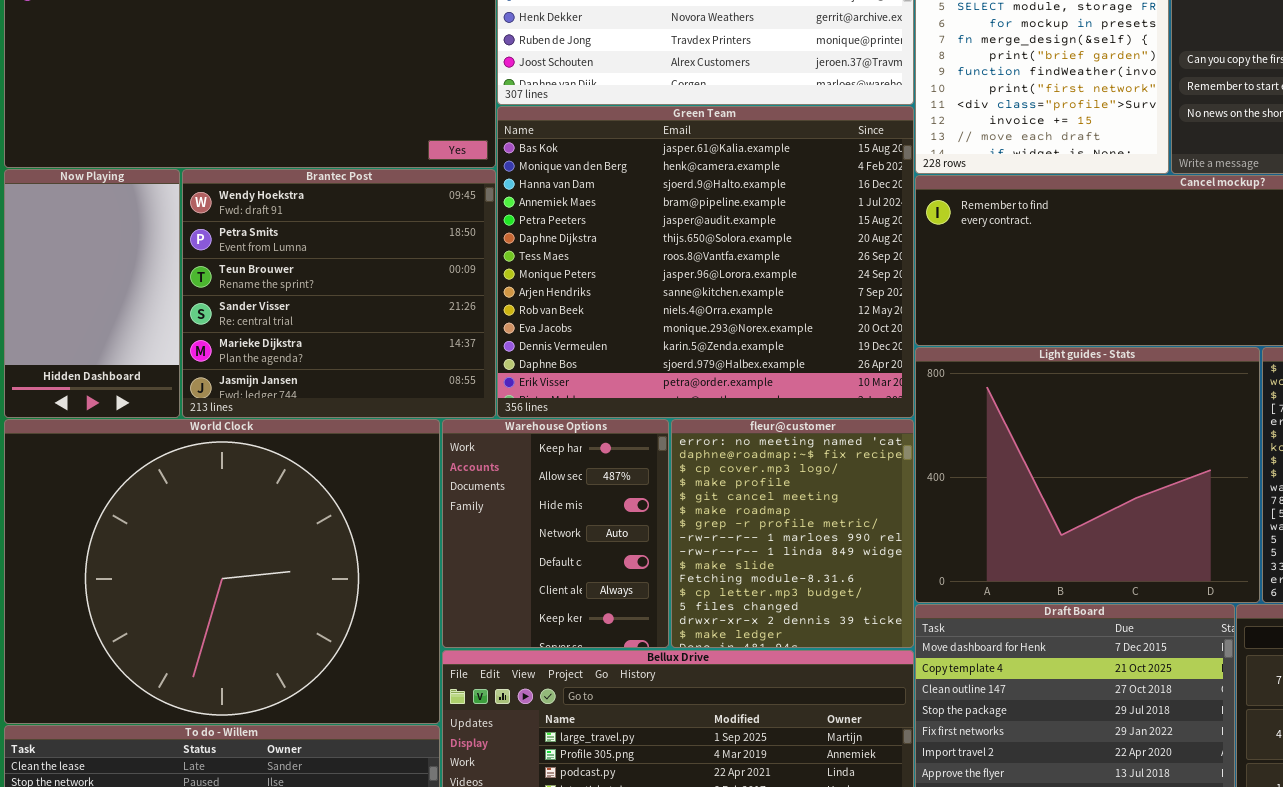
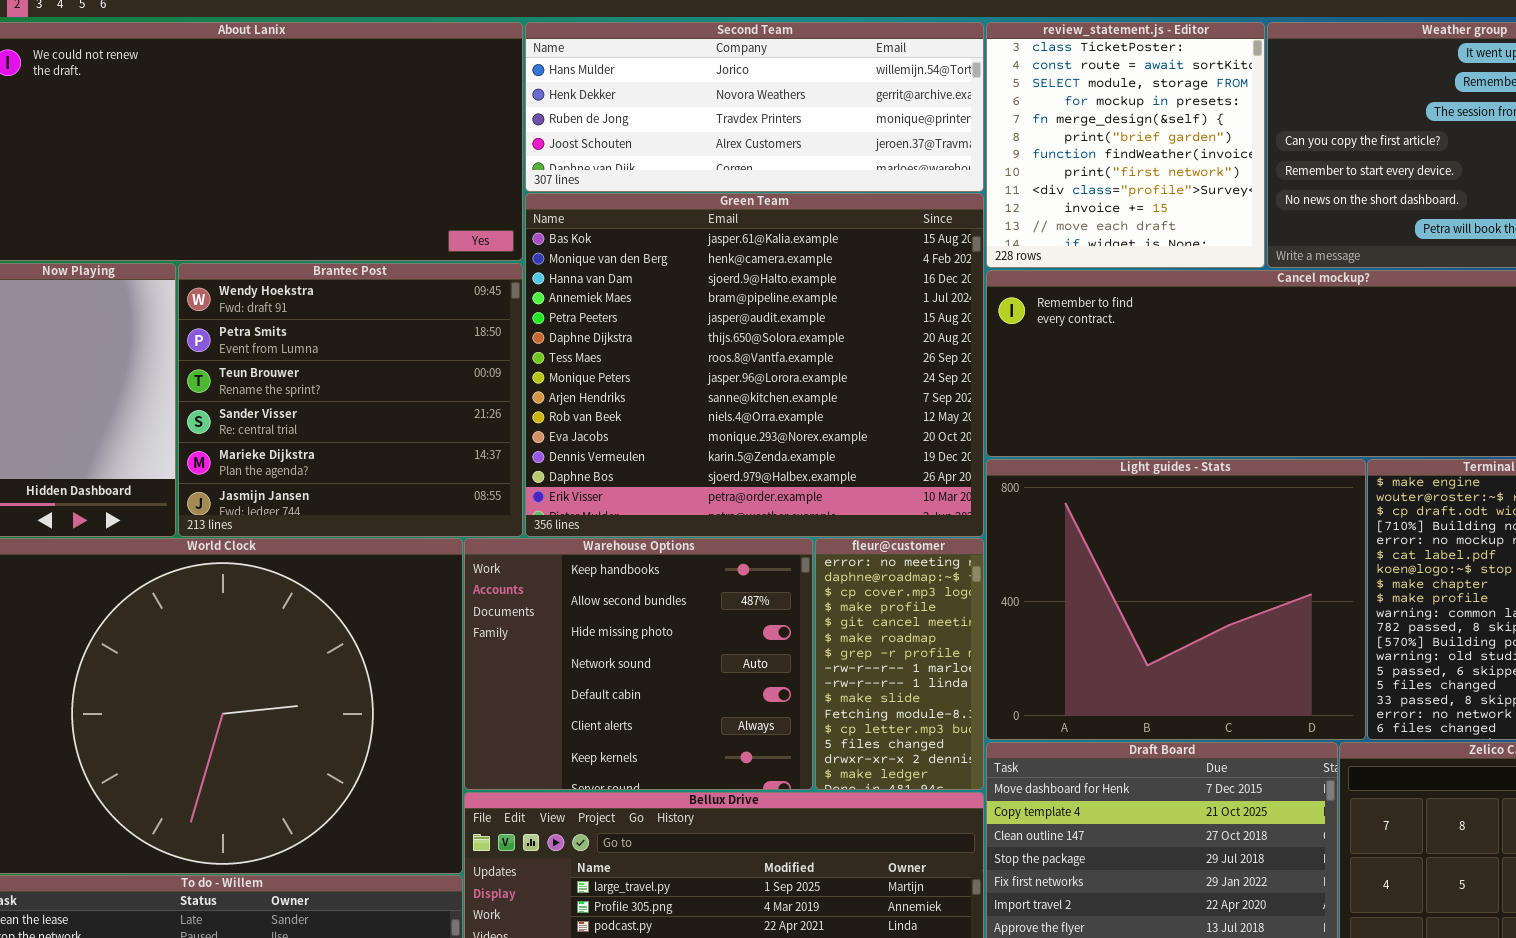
Warehouse Options: [442,419,669,648] -> [464,538,813,790], resized
fleur@customer: [671,419,914,648] -> [815,538,984,790], resized

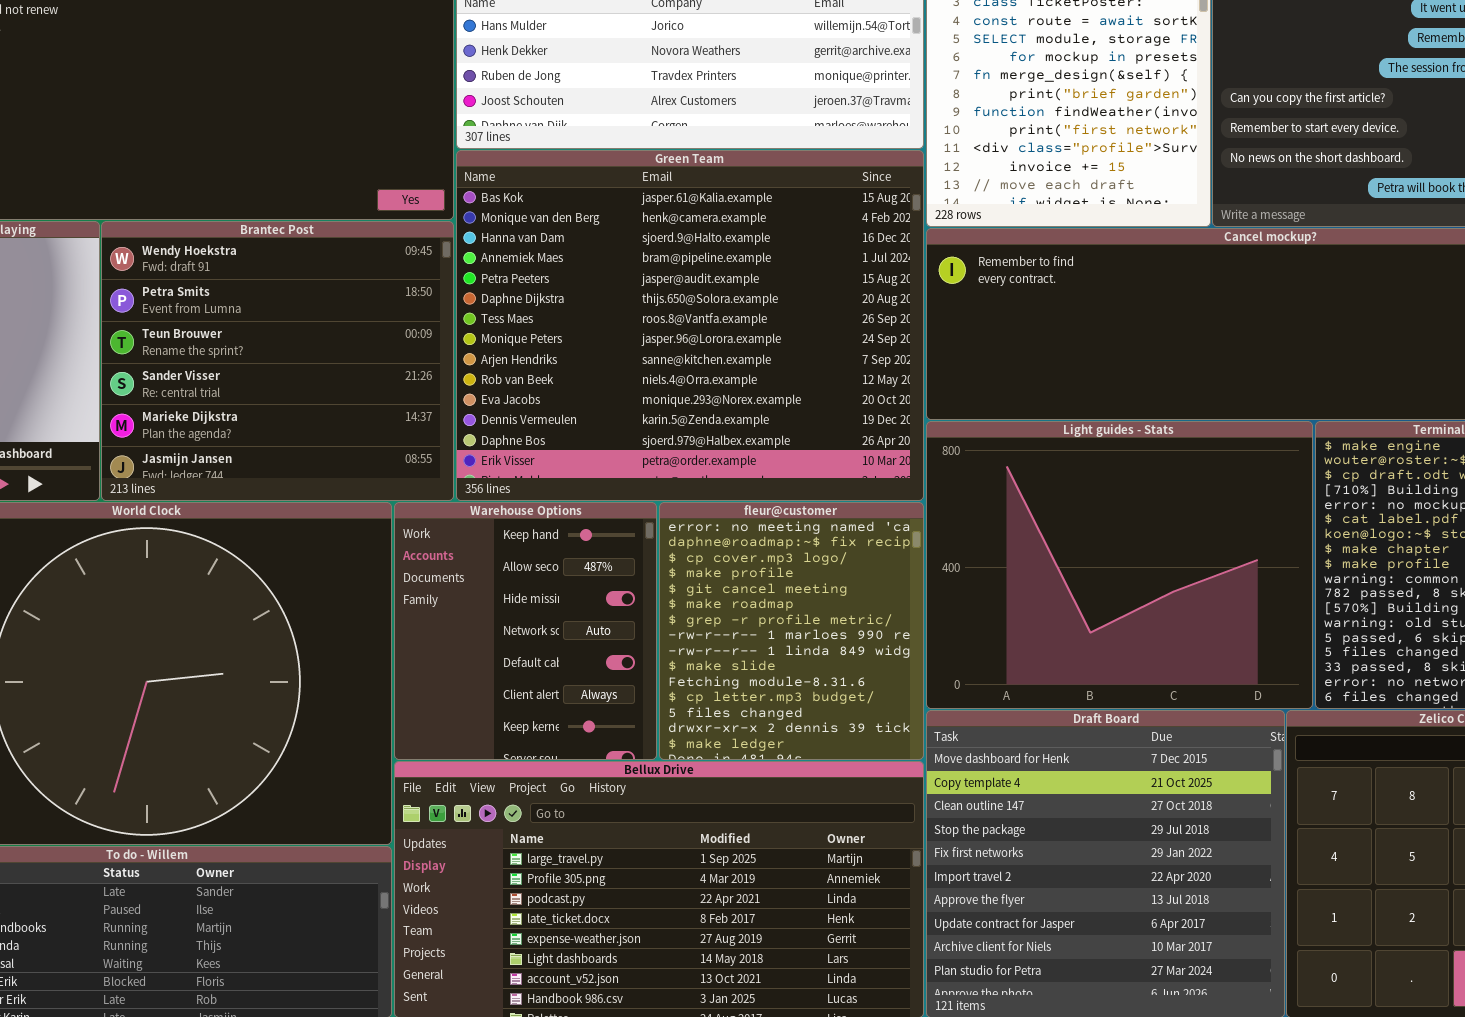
Warehouse Options: [464,538,813,790] -> [394,502,657,760], resized
fleur@customer: [815,538,984,790] -> [659,502,924,760], resized

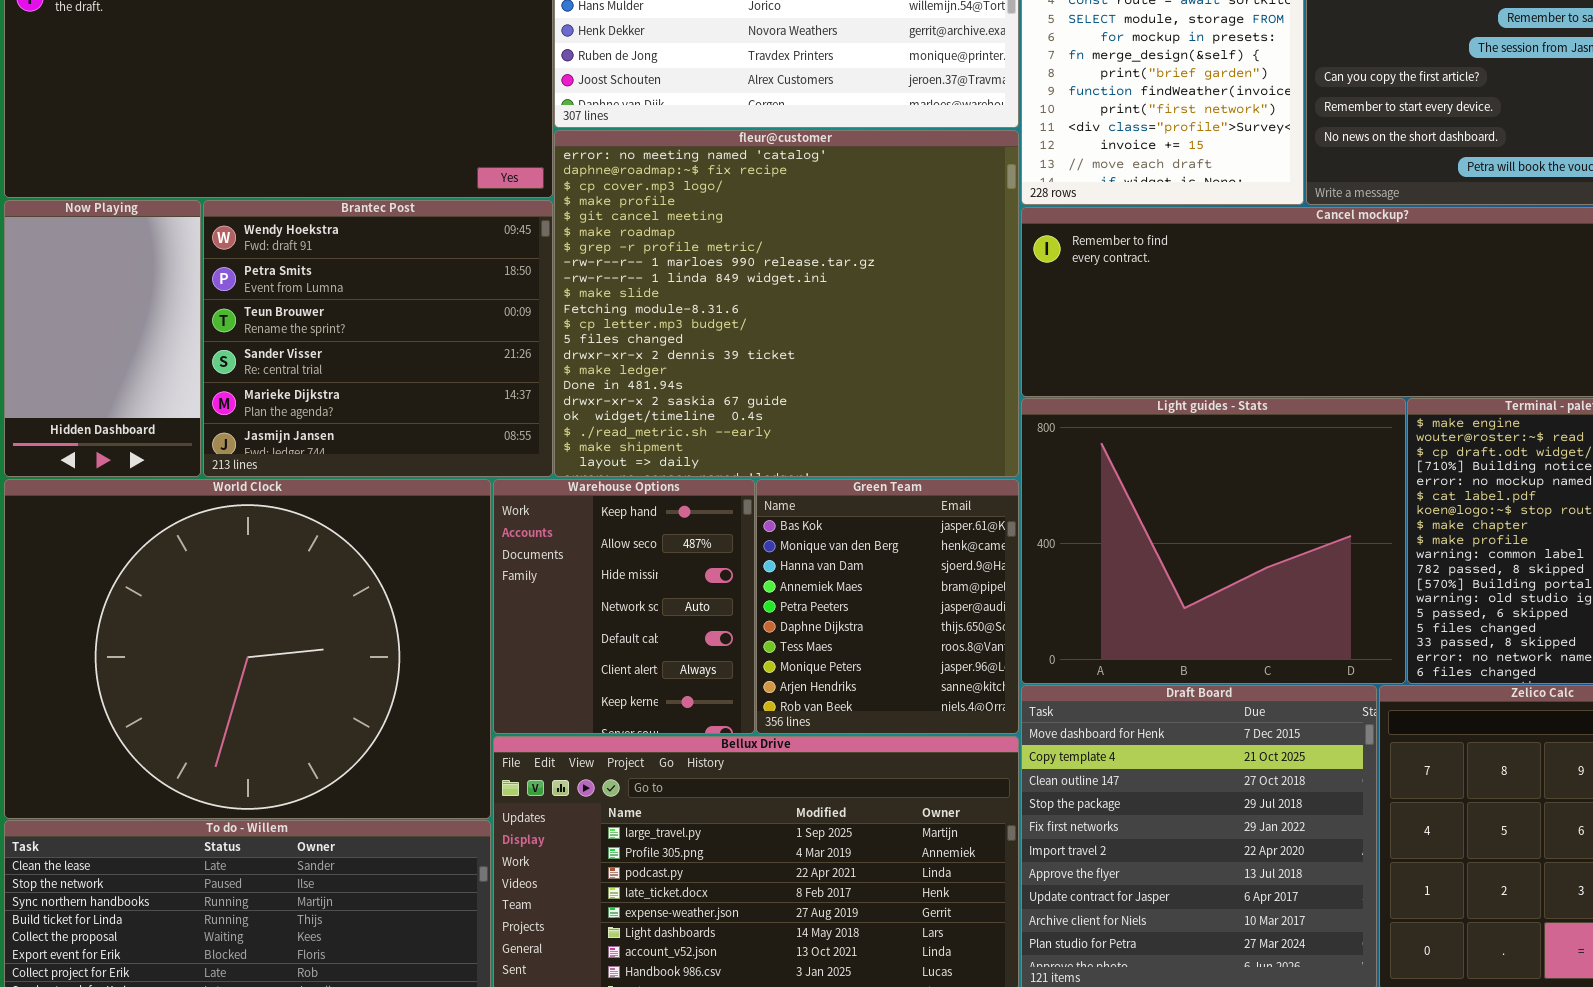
Green Team: [456,150,924,501] -> [756,479,1019,734], moved, resized
fleur@customer: [659,502,924,760] -> [554,130,1019,477], moved, resized

